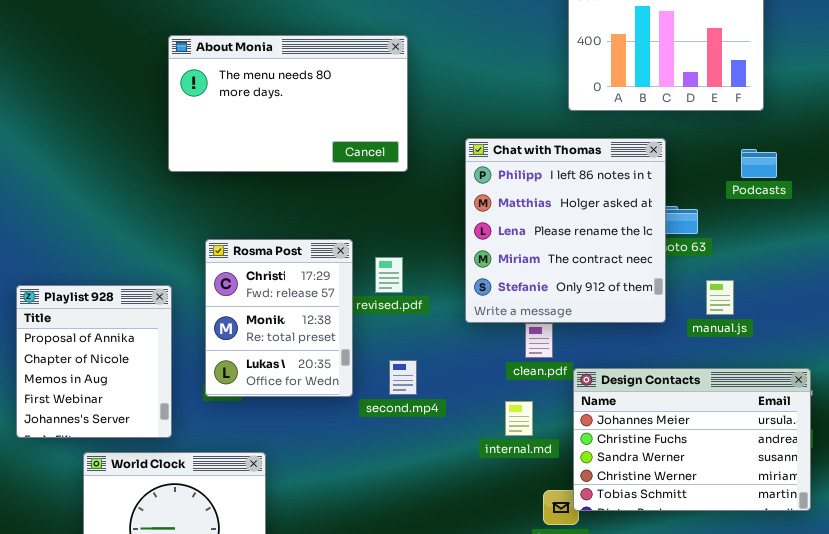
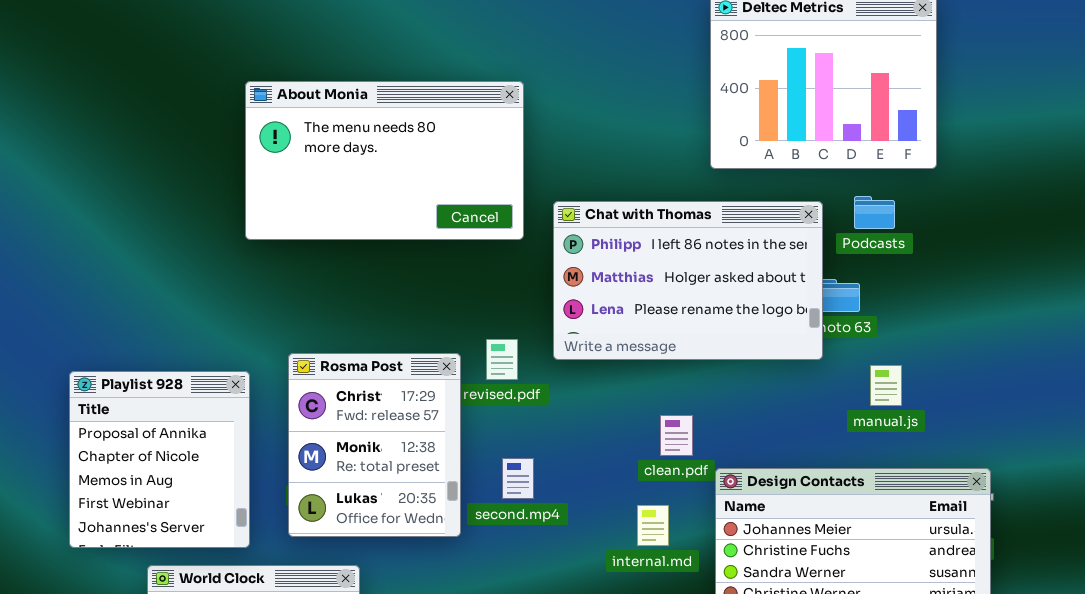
Chat with Thomas: [465,138,666,323] -> [553,201,823,360], resized
Podcasts: [741,149,777,178] -> [854,196,895,229], moved
Rosma Post: [205,239,353,397] -> [288,353,461,537], moved

